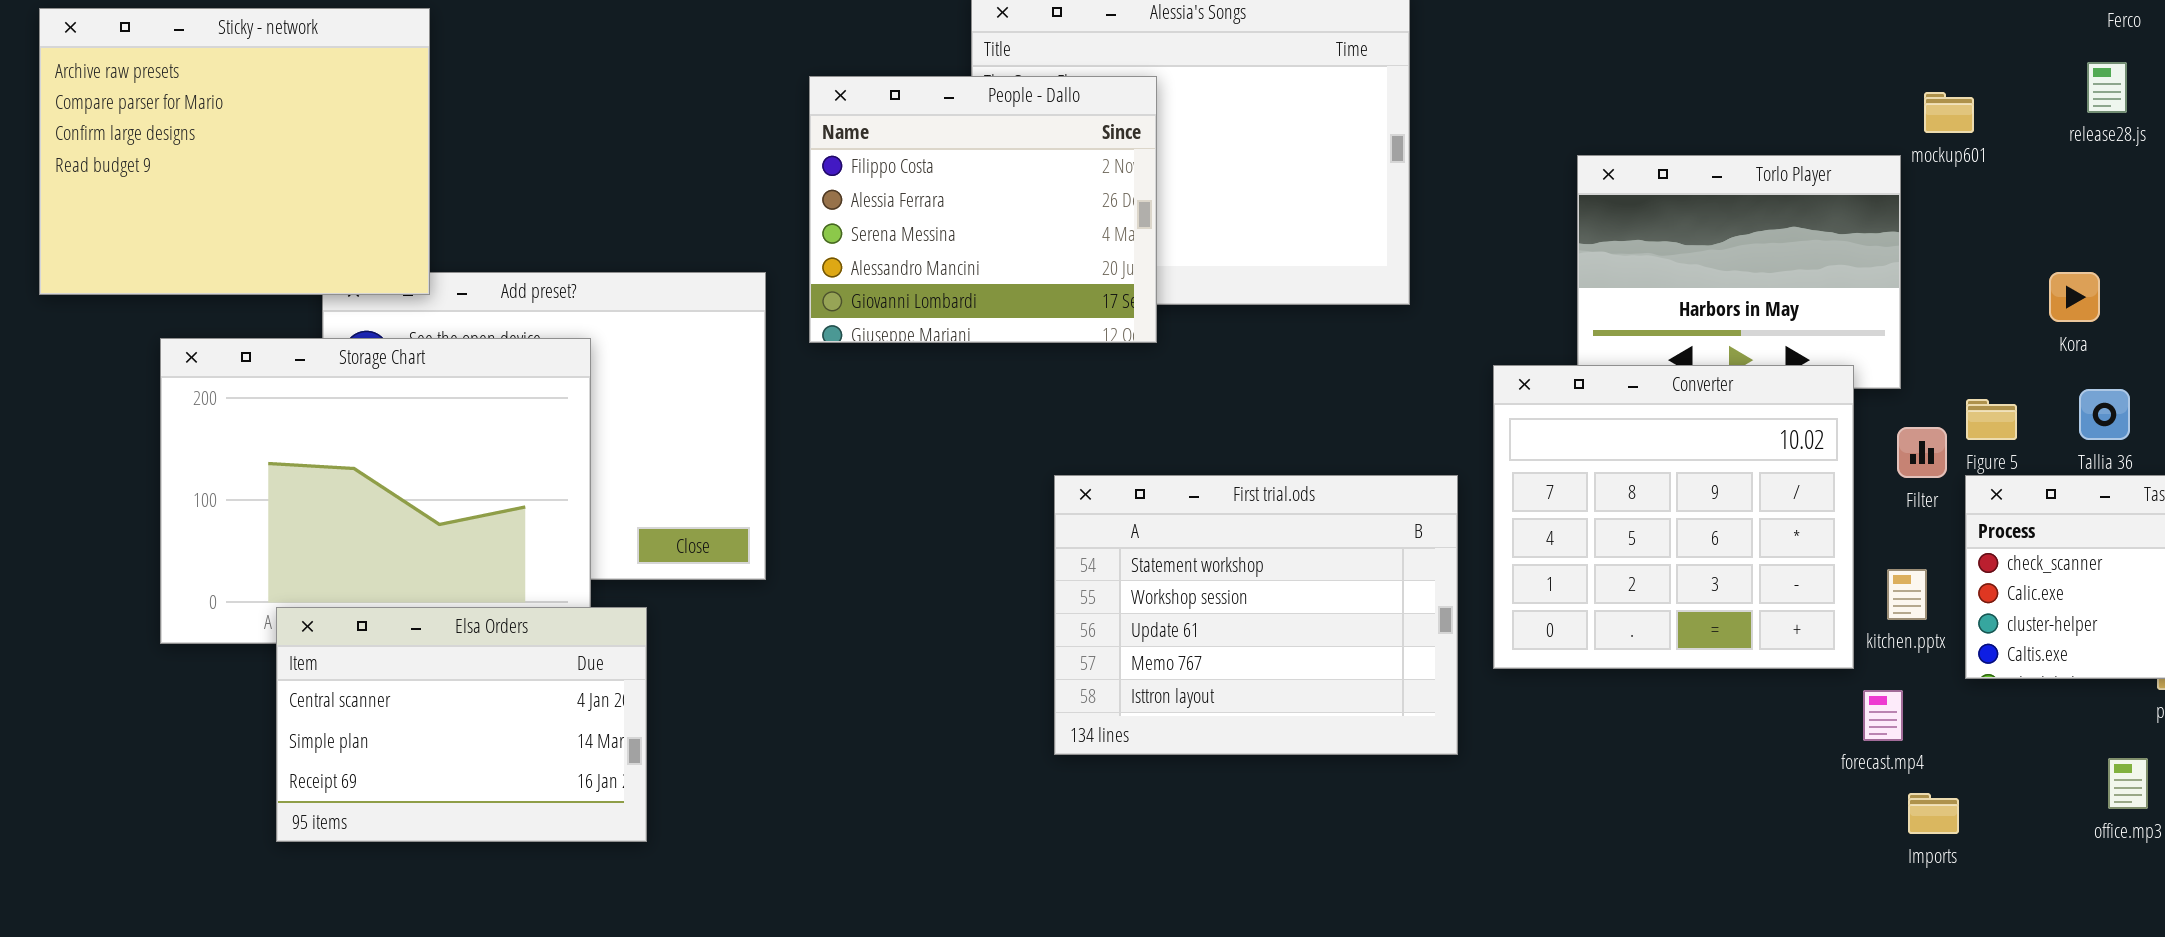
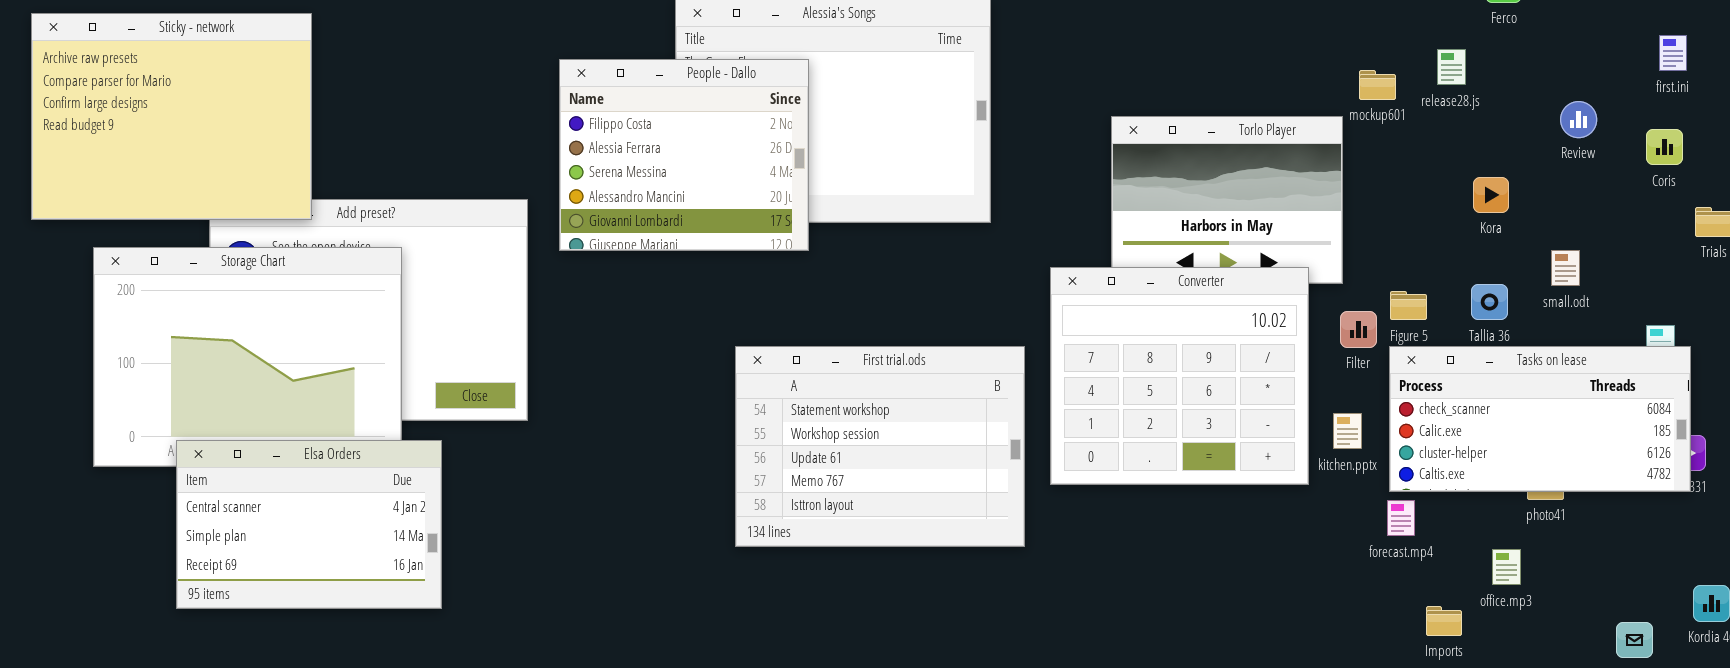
Sticky - network: [39,8,430,295] -> [31,13,312,220], moved
release28.js: [2087,62,2127,113] -> [1437,49,1466,85], moved
Kora: [2049,272,2100,322] -> [1473,177,1509,213], moved
forecast.mp4: [1863,690,1903,741] -> [1387,500,1415,536], moved
Imports: [1908,793,1959,834] -> [1426,606,1462,636], moved

